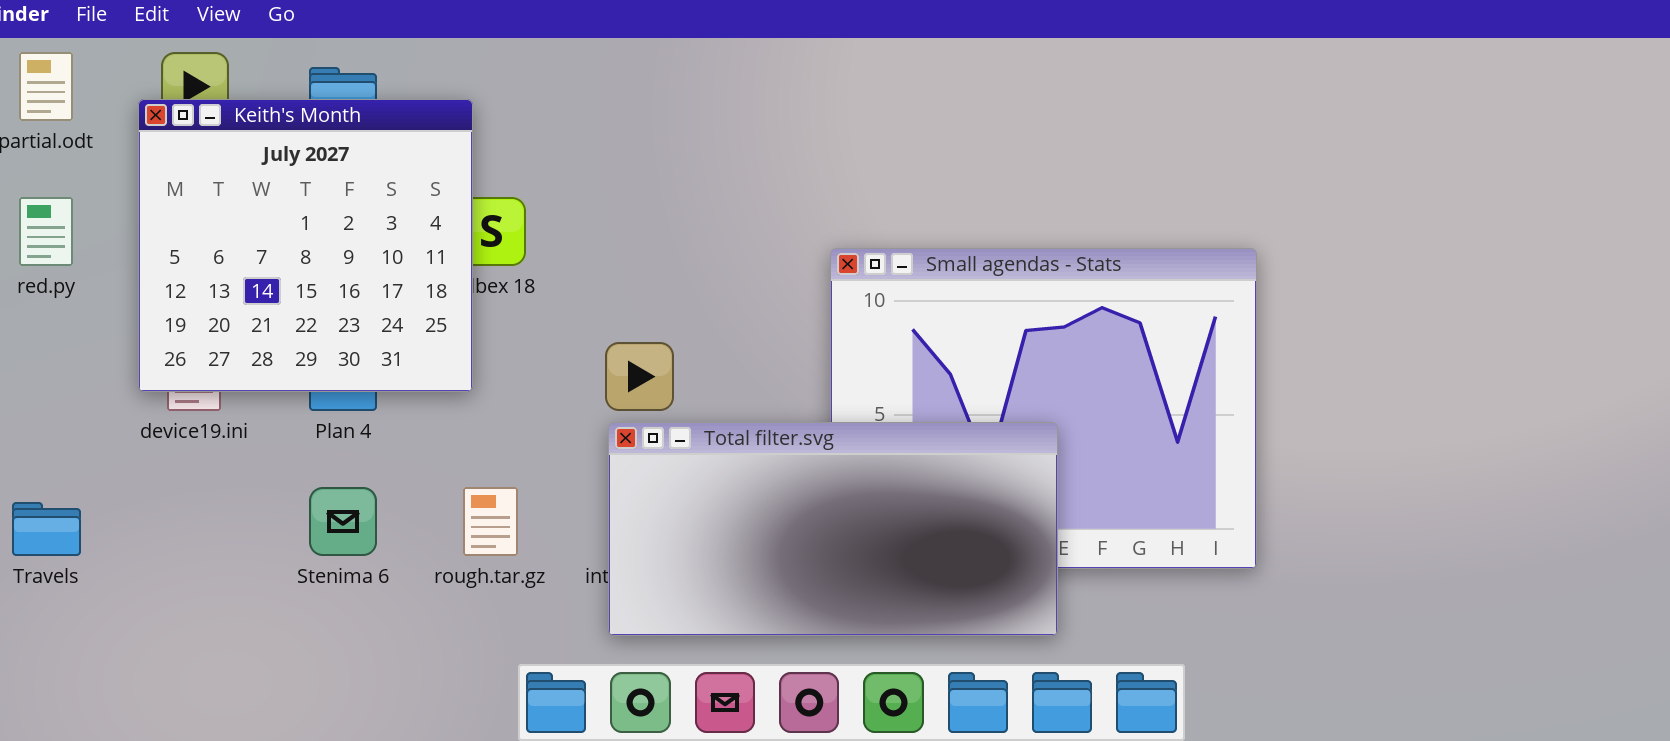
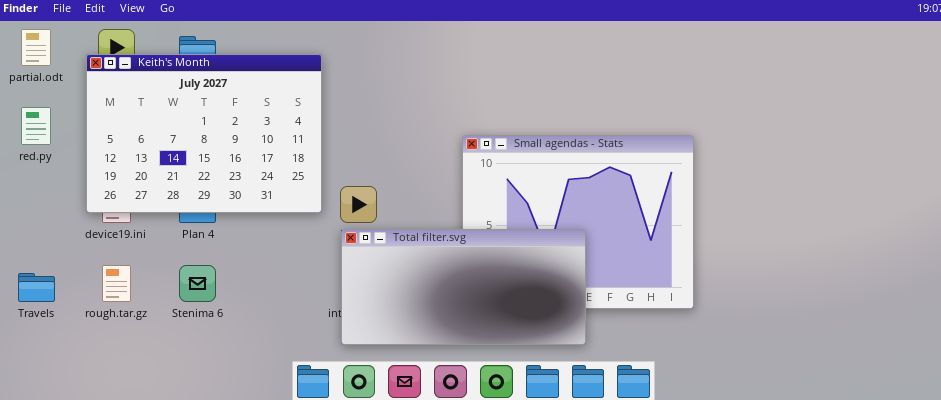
Keith's Month: [138,99,473,392] -> [86,54,322,213], resized
rough.tar.gz: [463,487,518,556] -> [102,265,131,302], moved

